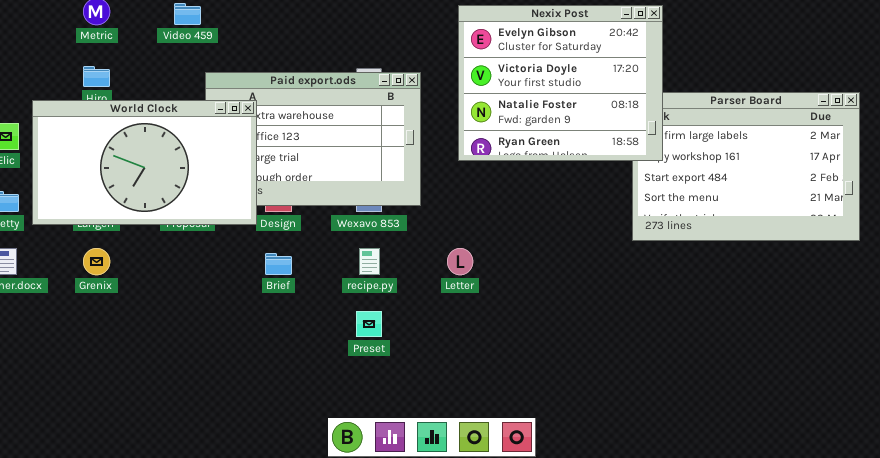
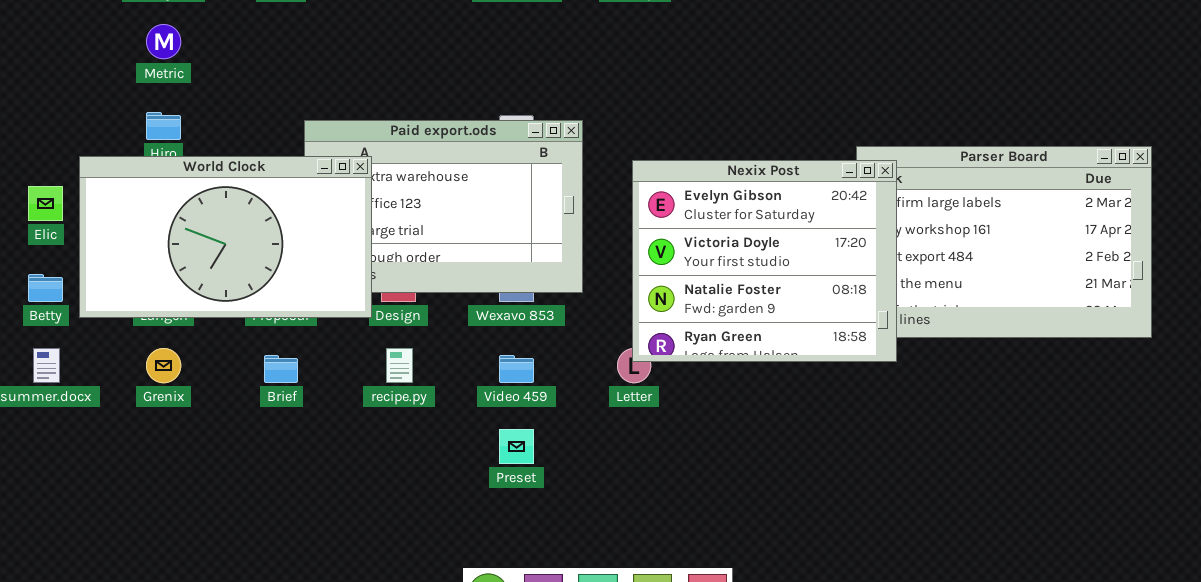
Video 459: [174,3,201,25] -> [499,355,534,383], moved
Nexix Post: [458,5,663,161] -> [632,160,897,362], moved
recipe.py: [359,248,380,275] -> [386,348,413,383], moved
Brief: [265,253,292,275] -> [264,355,298,383], moved

